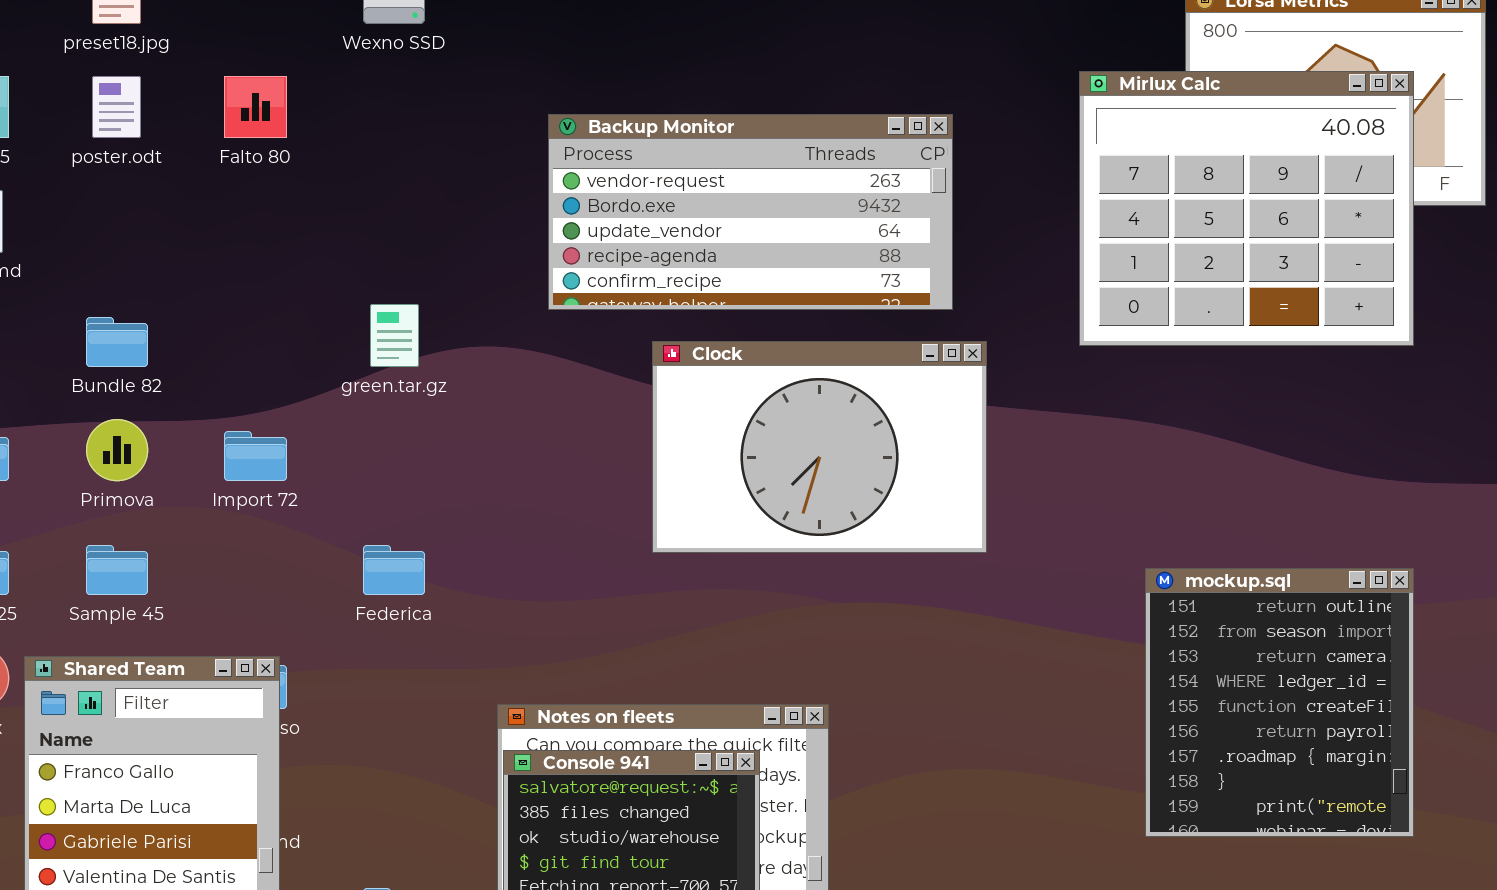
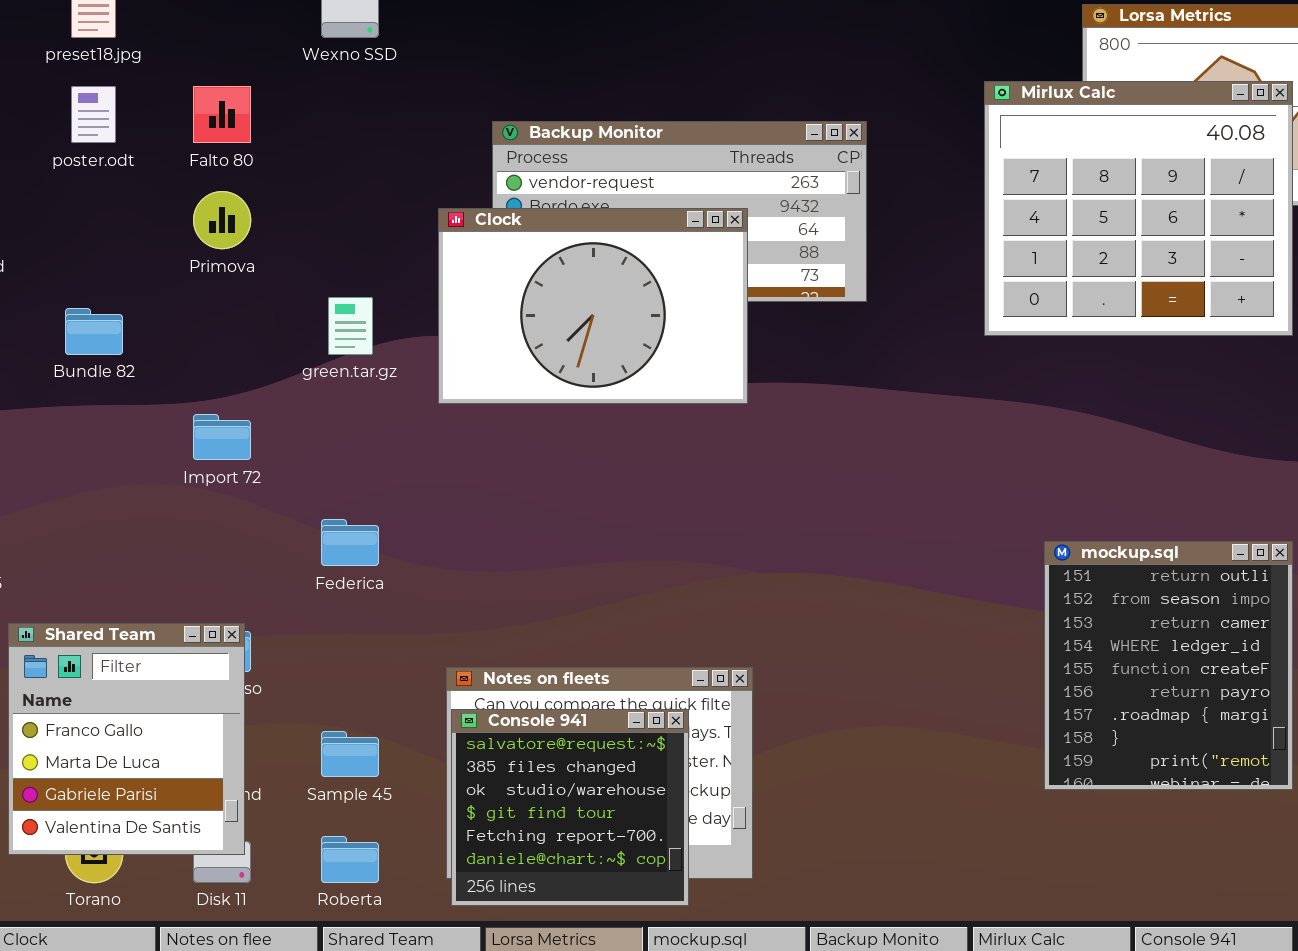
Clock: [652,341,987,553] -> [438,208,748,404], moved
Primova: [86,419,148,481] -> [193,191,251,249], moved
Sample 45: [86,545,148,595] -> [321,731,379,777], moved

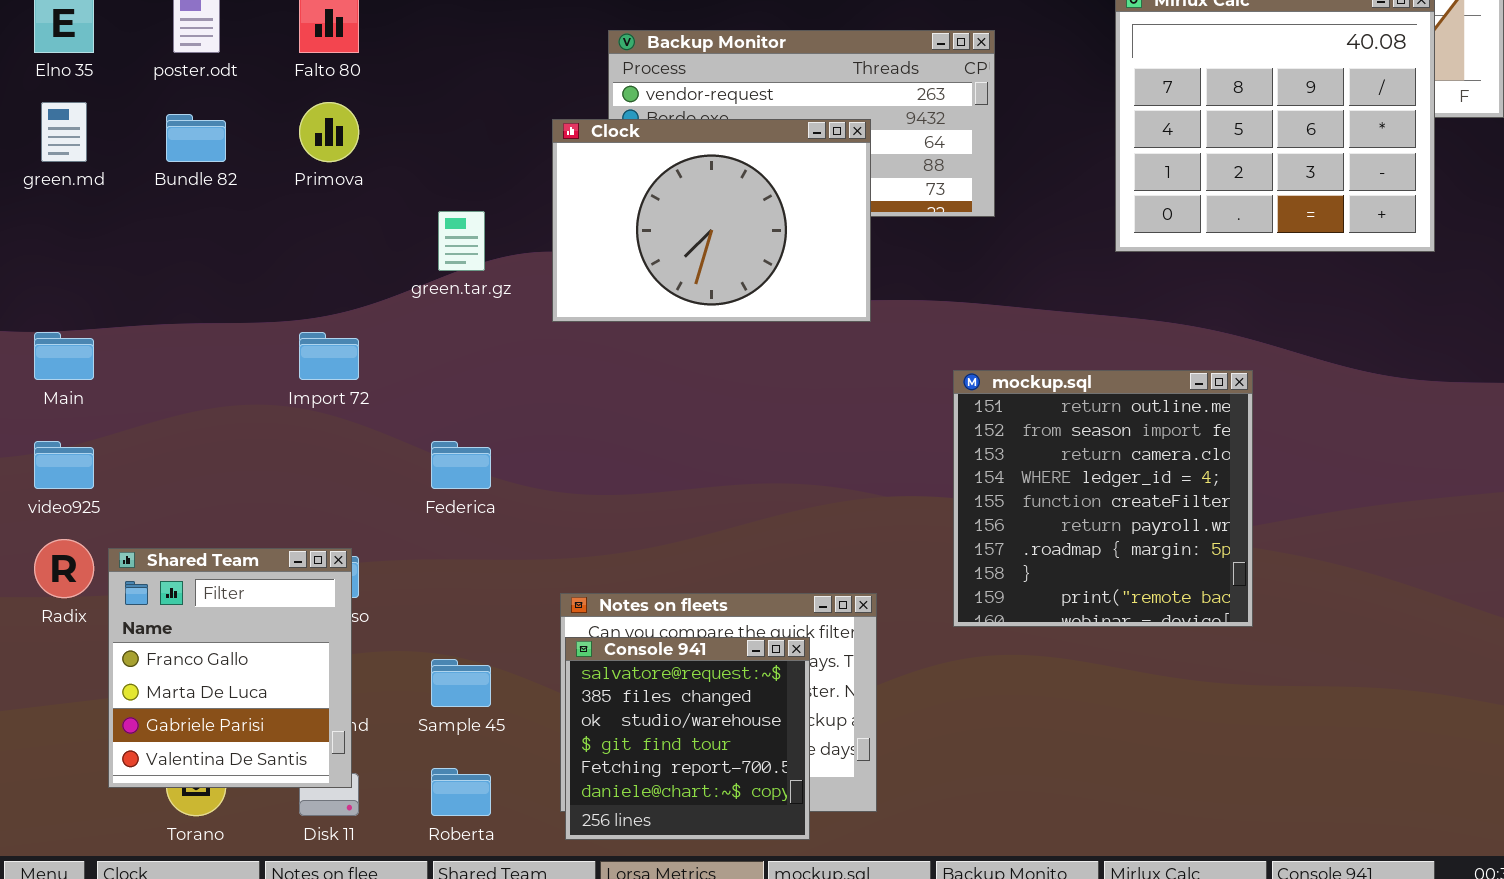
Bundle 82: [65,308,123,355] -> [166,114,226,162], moved
mockup.sql: [1044,541,1293,790] -> [953,370,1253,627], moved, resized

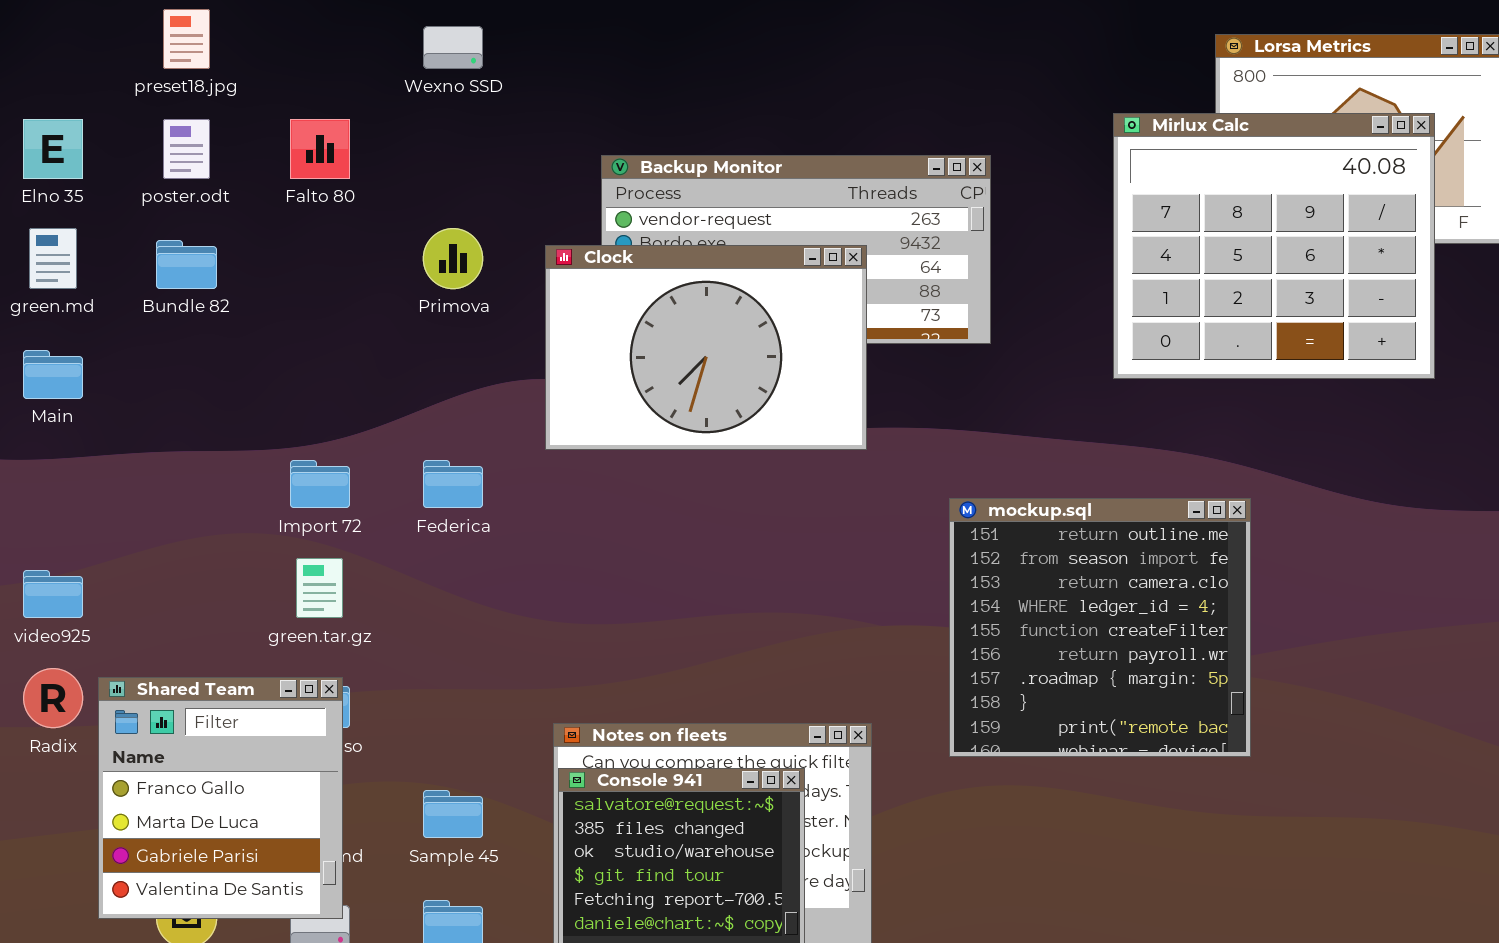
Primova: [299,102,359,162] -> [423,228,483,289], moved
green.tar.gz: [438,211,485,271] -> [296,558,343,618], moved
Main: [34,332,94,380] -> [23,350,83,399], moved
Federica: [431,441,491,489] -> [423,460,483,508], moved

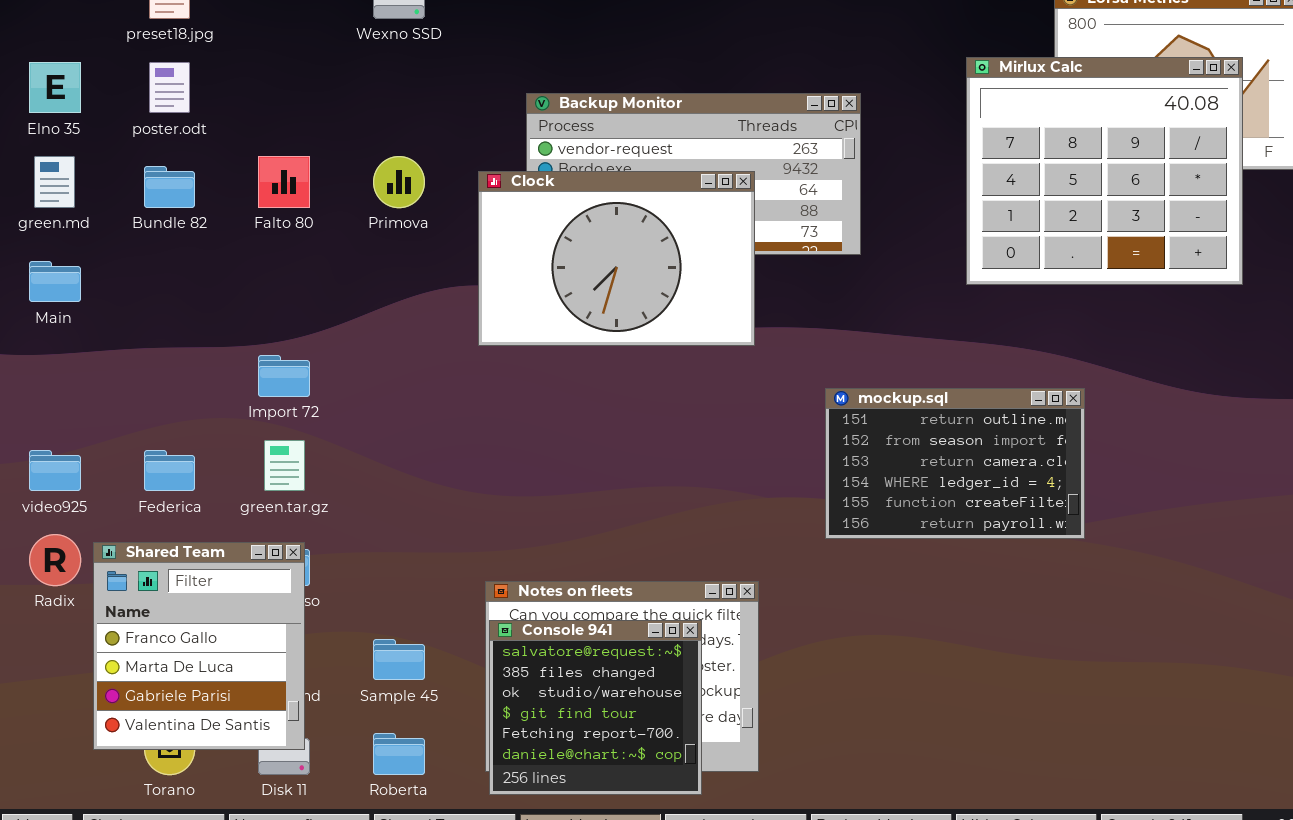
Falto 80: [290,119,350,179] -> [258,156,310,208], moved
Federica: [423,460,483,508] -> [144,450,195,491], moved
mockup.sql: [949,498,1251,757] -> [825,388,1085,539], resized

